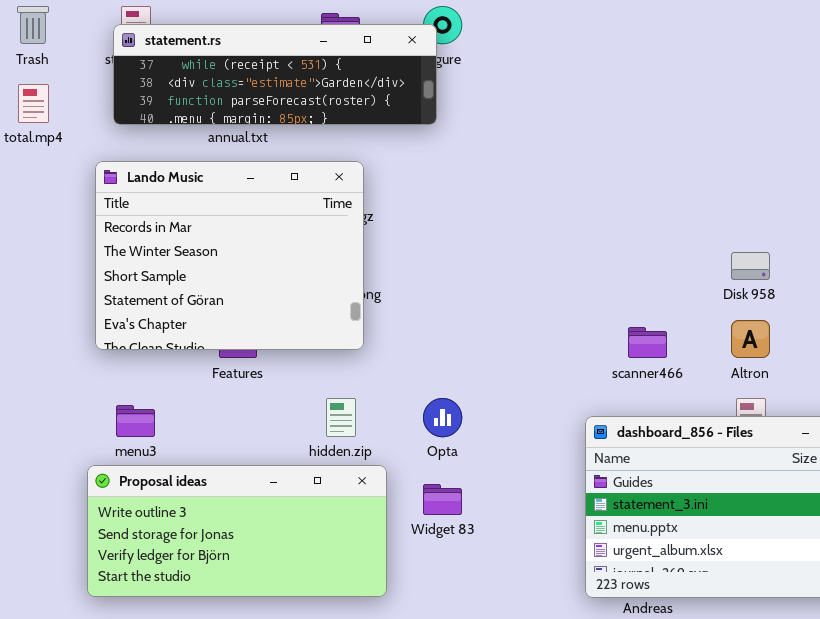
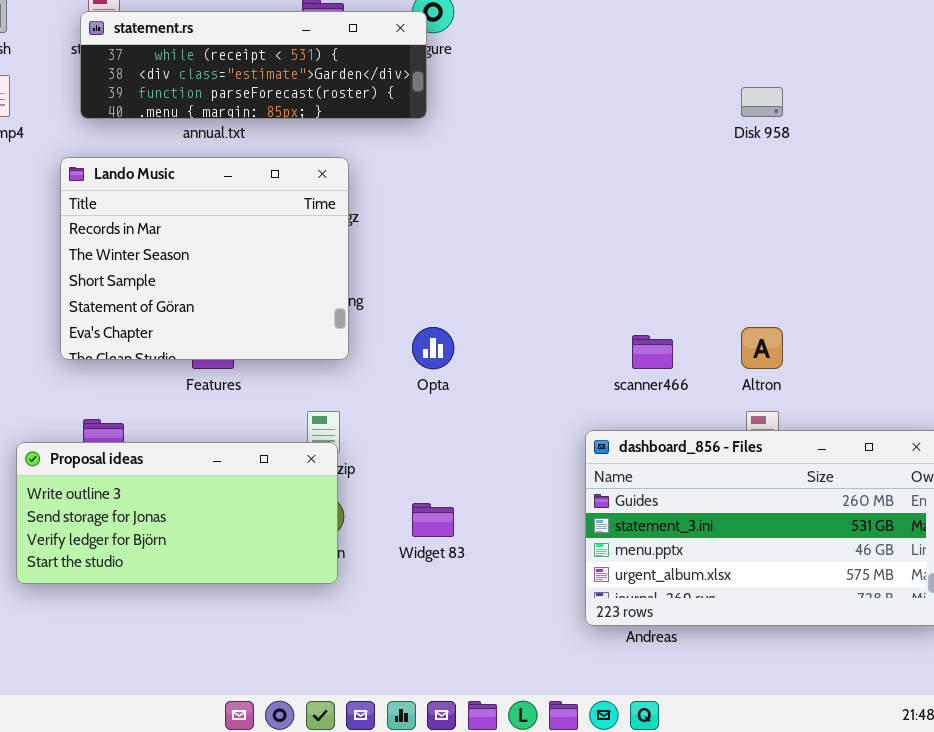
Disk 958: [731,252,770,280] -> [741,87,783,117], moved
Opta: [423,398,462,437] -> [412,327,454,369], moved
Proposal ideas: [87,465,387,597] -> [16,442,338,584], moved

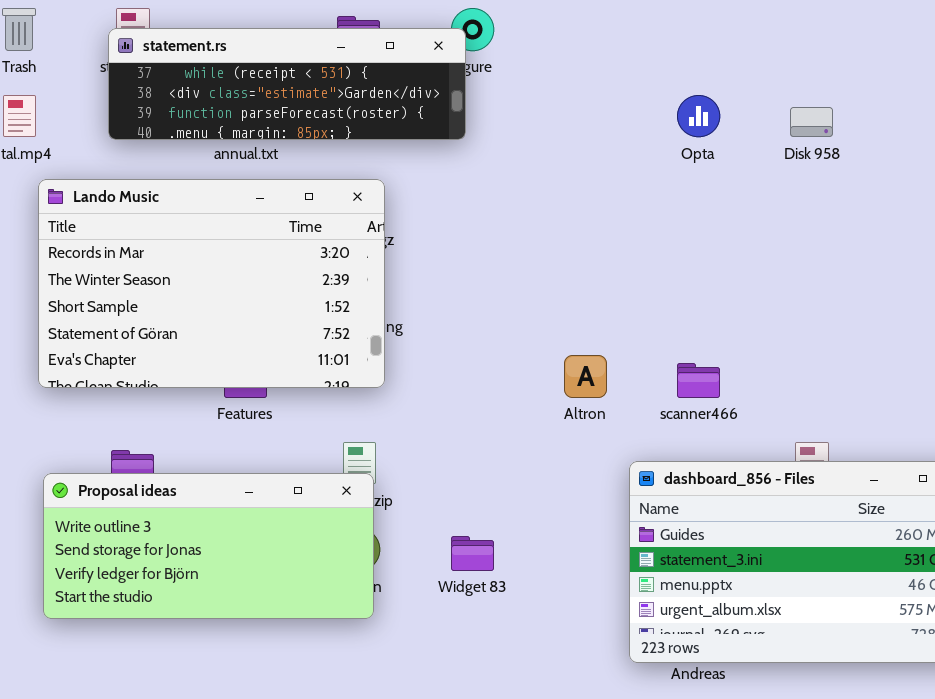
Lando Music: [60,157,349,360] -> [38,179,385,388], resized
Opta: [412,327,454,369] -> [677,95,720,137], moved
Altron: [741,327,783,369] -> [564,355,607,398], moved

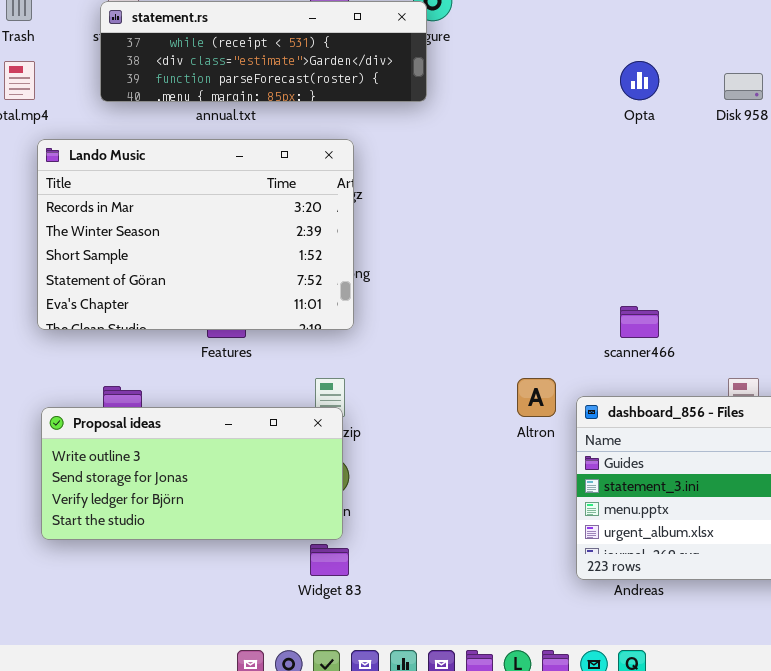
Altron: [564,355,607,398] -> [517,378,556,417], moved
Widget 83: [451,536,494,571] -> [310,544,349,576], moved

